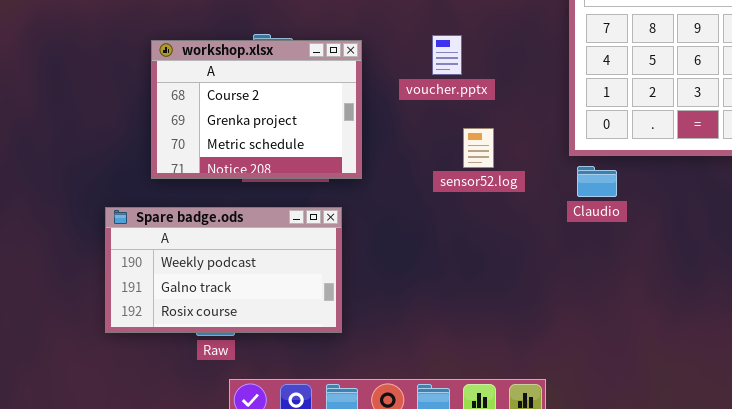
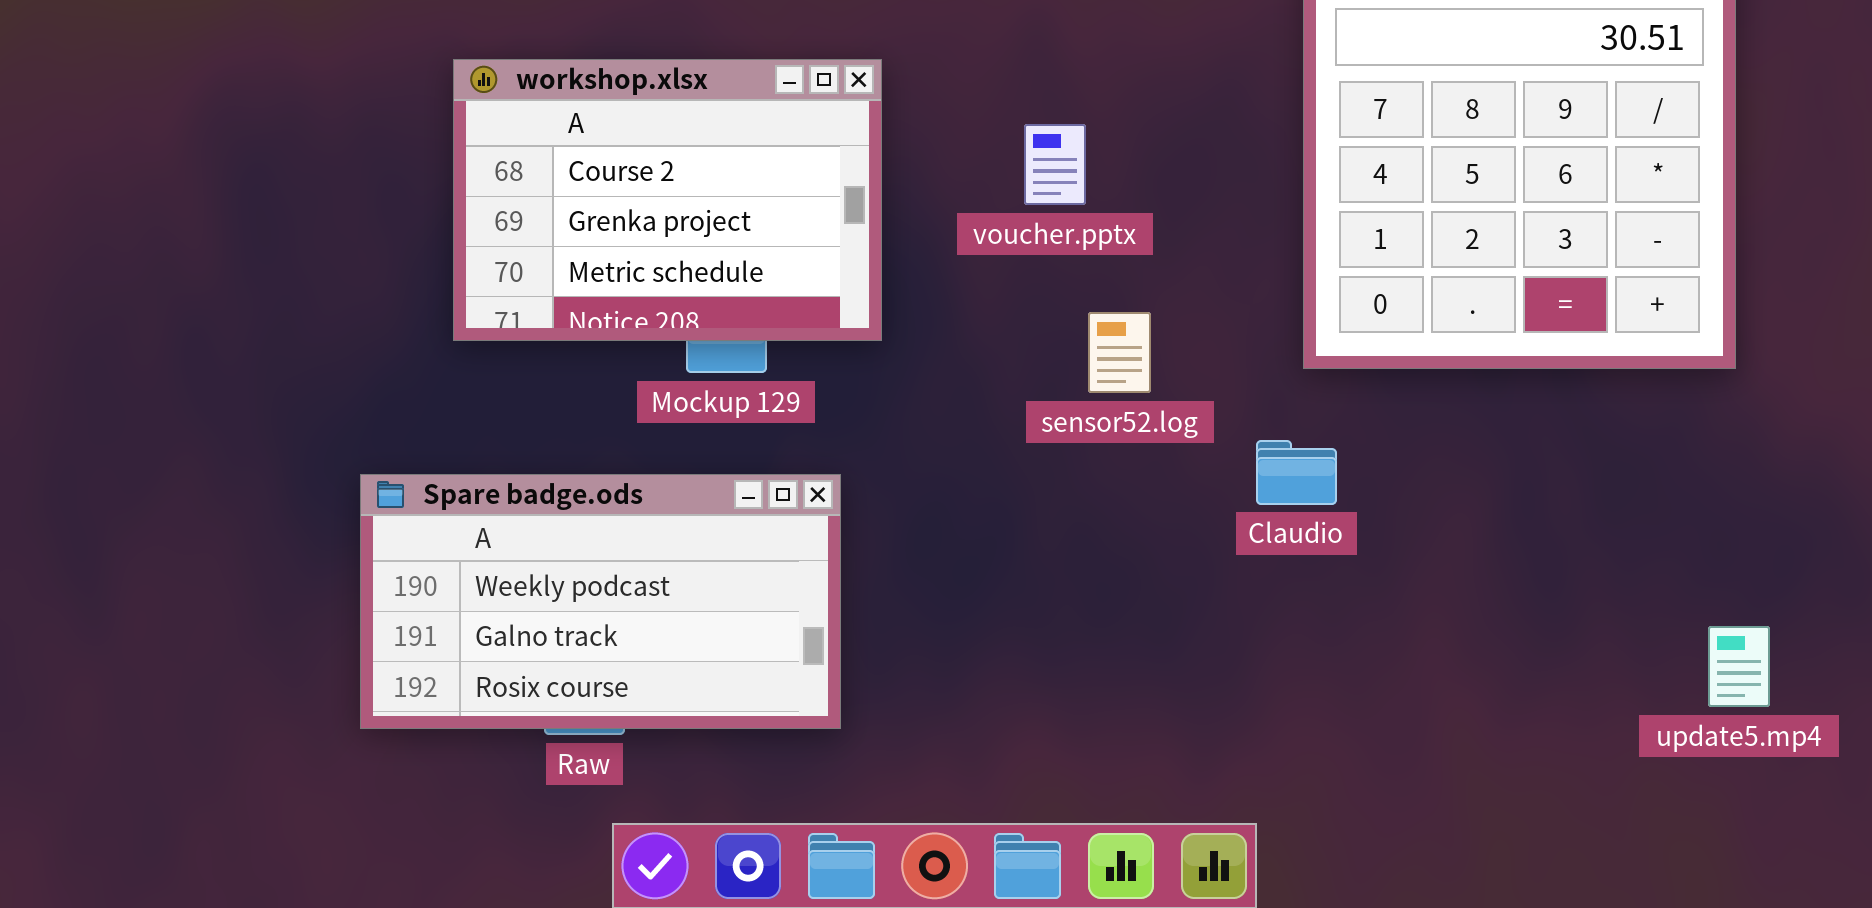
workshop.xlsx: [151,40,362,179] -> [453,59,882,341], moved
Claudio: [577,166,617,197] -> [1256,440,1337,505], moved

